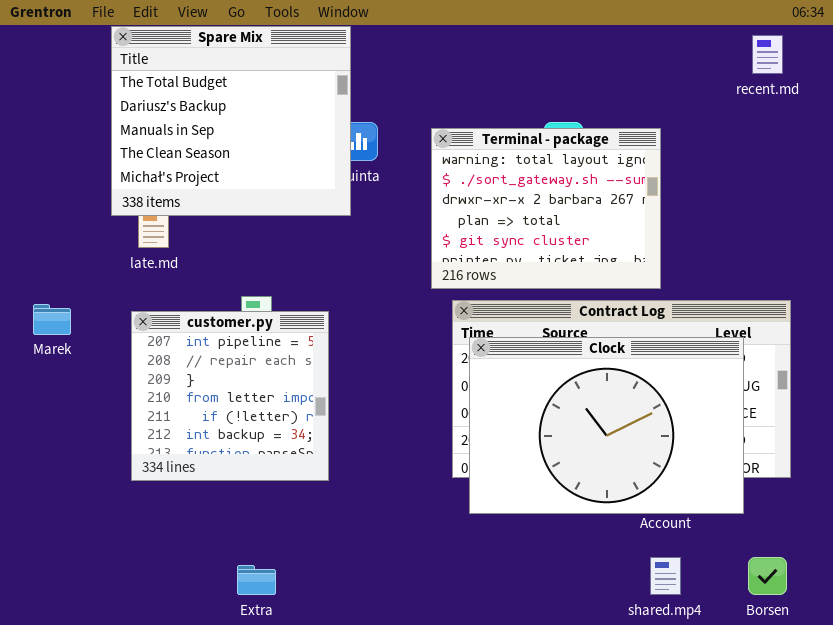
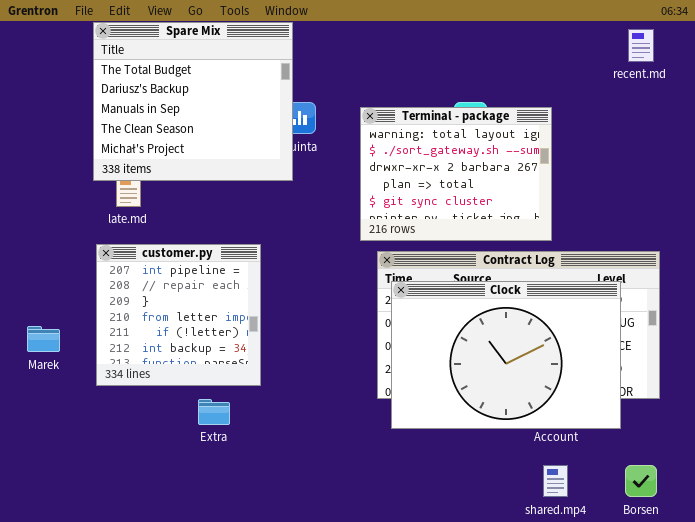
Marek: [33,304,71,335] -> [27,326,60,352], moved
customer.py: [131,311,329,481] -> [96,244,261,386], moved
Extra: [237,565,276,595] -> [198,399,230,425], moved

